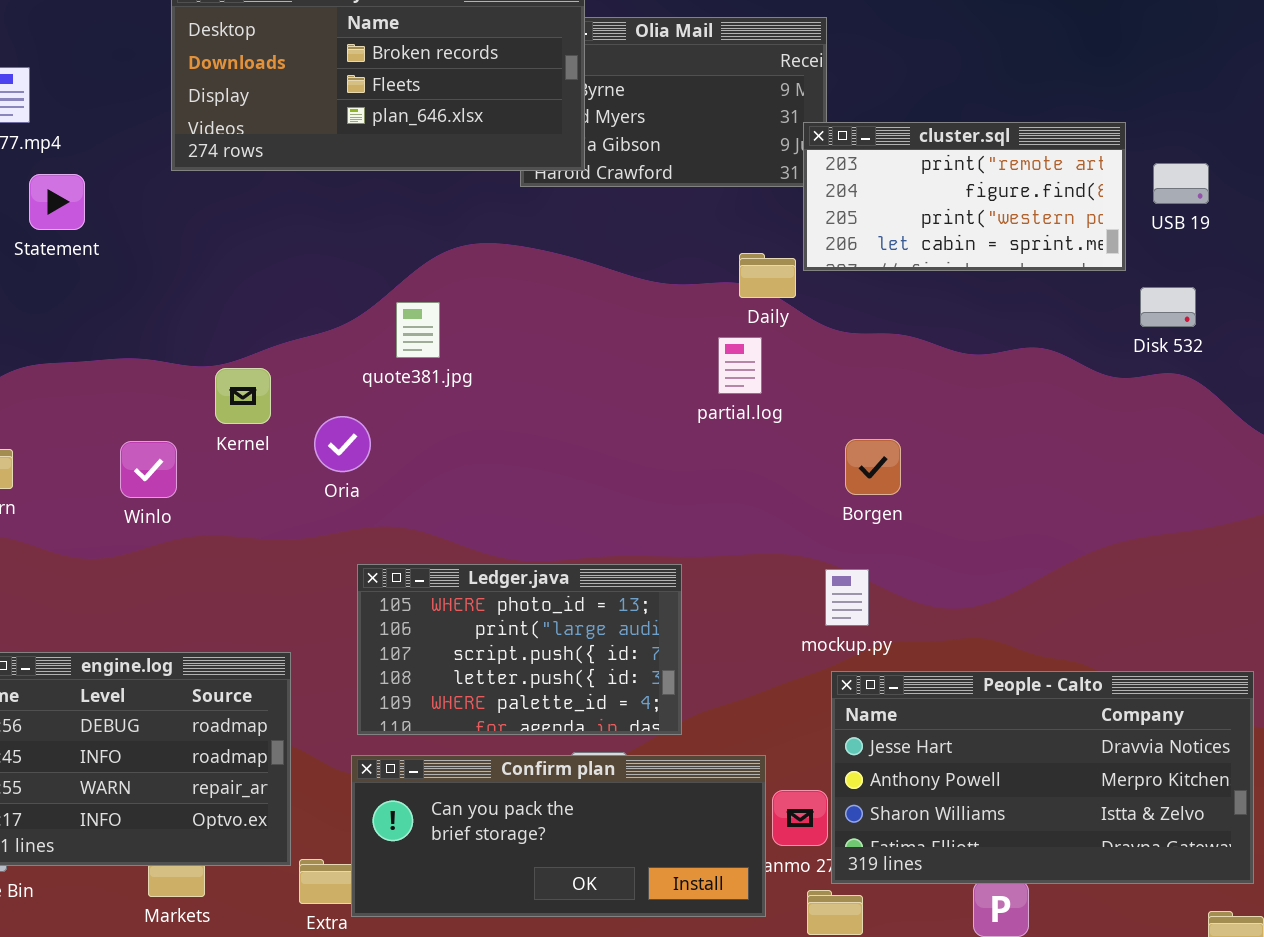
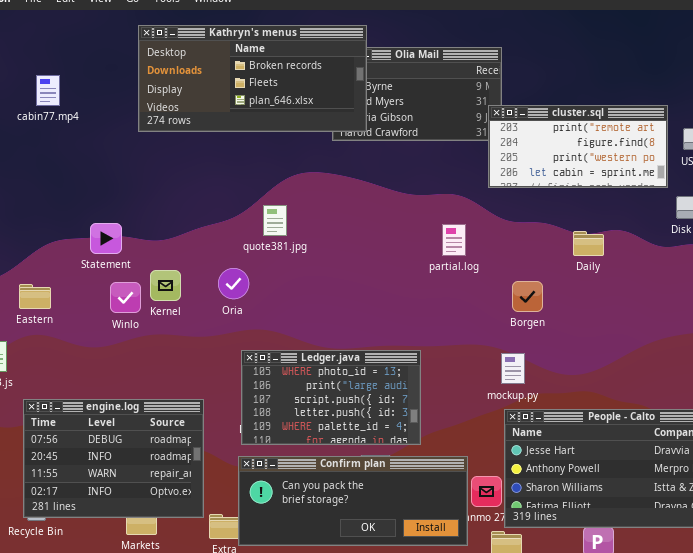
Statement: [29,174,85,230] -> [90,223,122,254], moved
Daily: [739,253,796,298] -> [573,231,604,256], moved
Kernel: [215,368,271,424] -> [150,270,181,301], moved

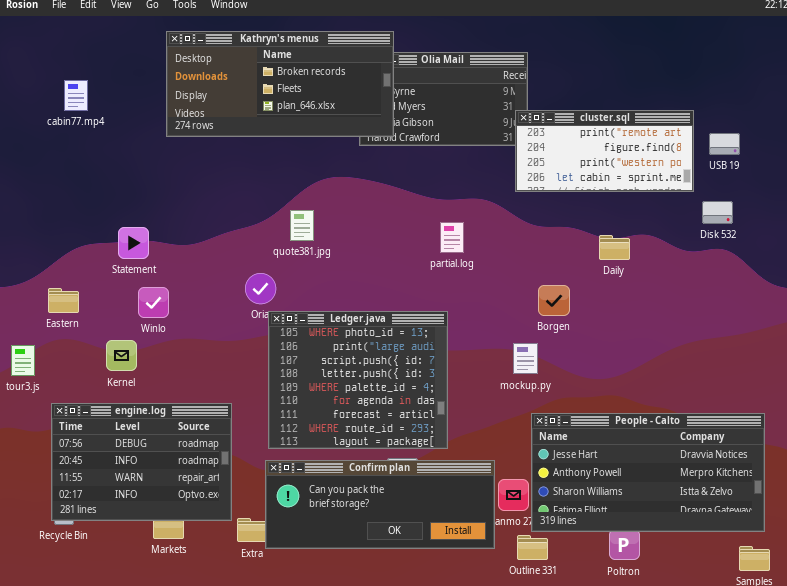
partial.log: [442,224,466,256] -> [440,222,464,253], moved
Kernel: [150,270,181,301] -> [106,340,137,371], moved
Ledger.java: [241,350,421,445] -> [268,311,448,449], resized
mockup.py: [501,353,525,384] -> [513,343,538,374], moved

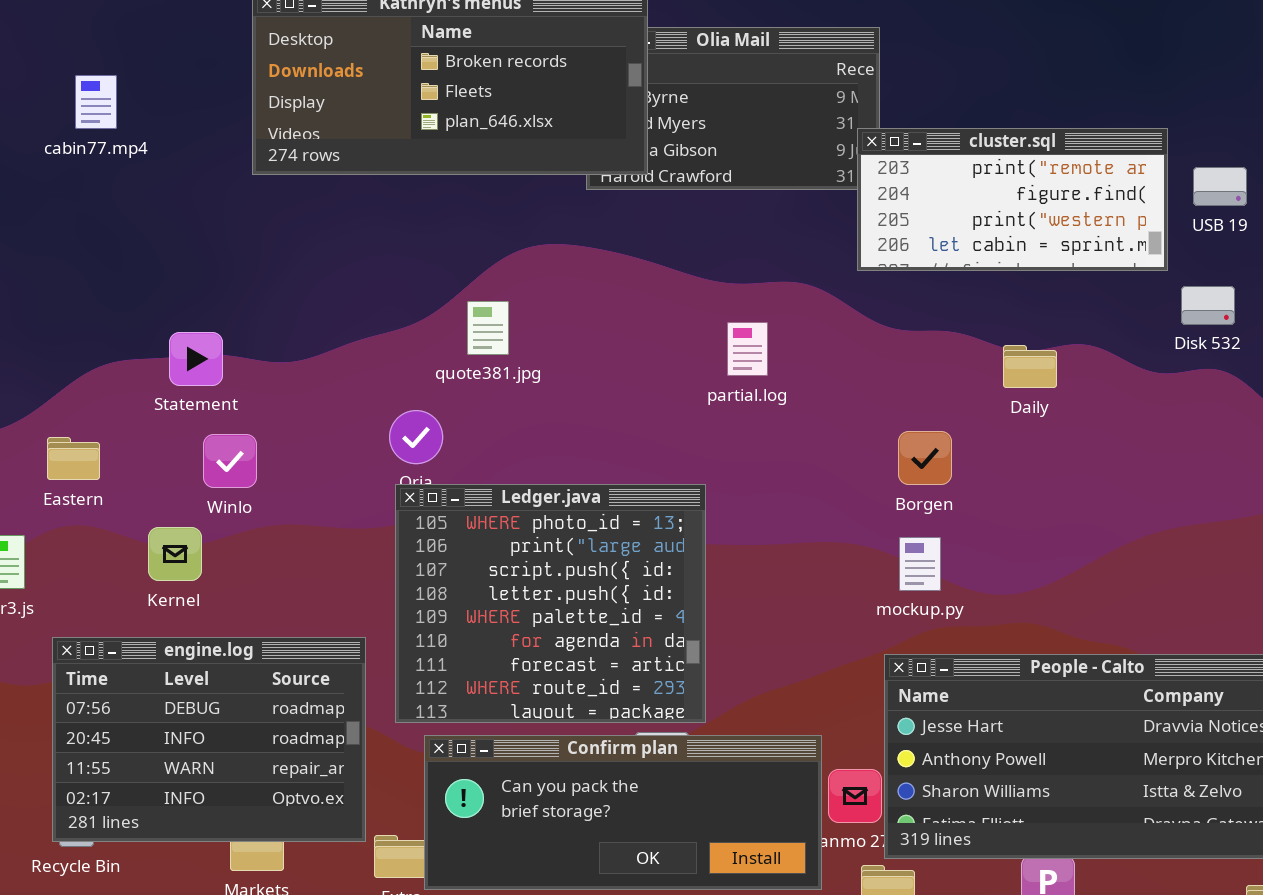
Ledger.java: [268,311,448,449] -> [395,484,706,723], moved
mockup.py: [513,343,538,374] -> [899,537,941,591], moved

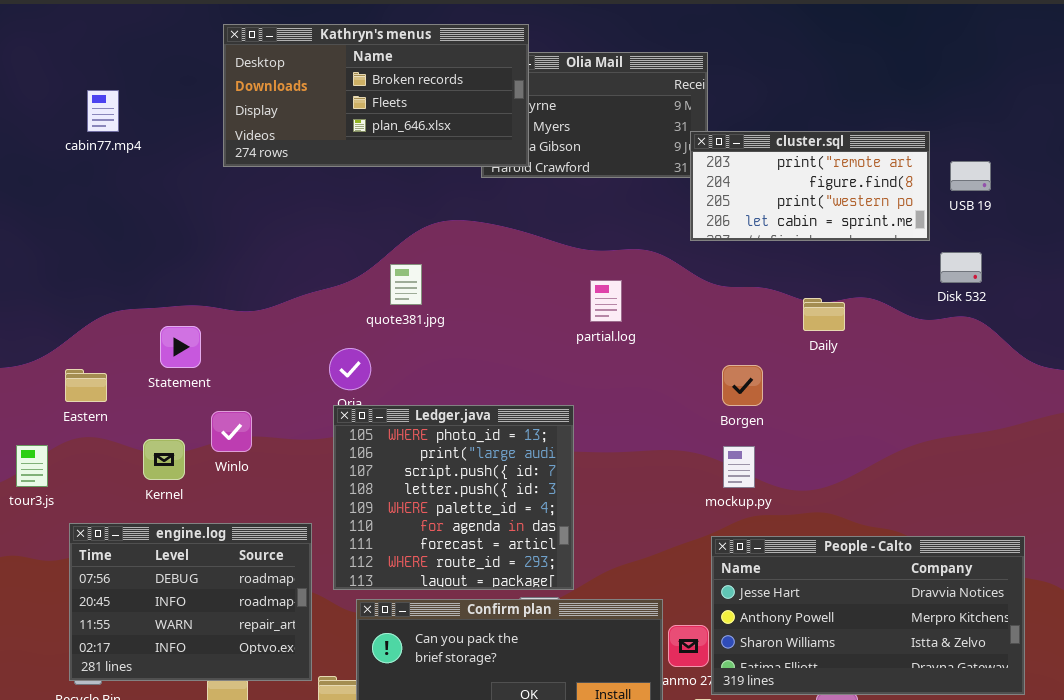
Statement: [169,332,223,386] -> [160,326,201,368], moved
Winlo: [203,434,257,488] -> [211,411,252,452], moved

